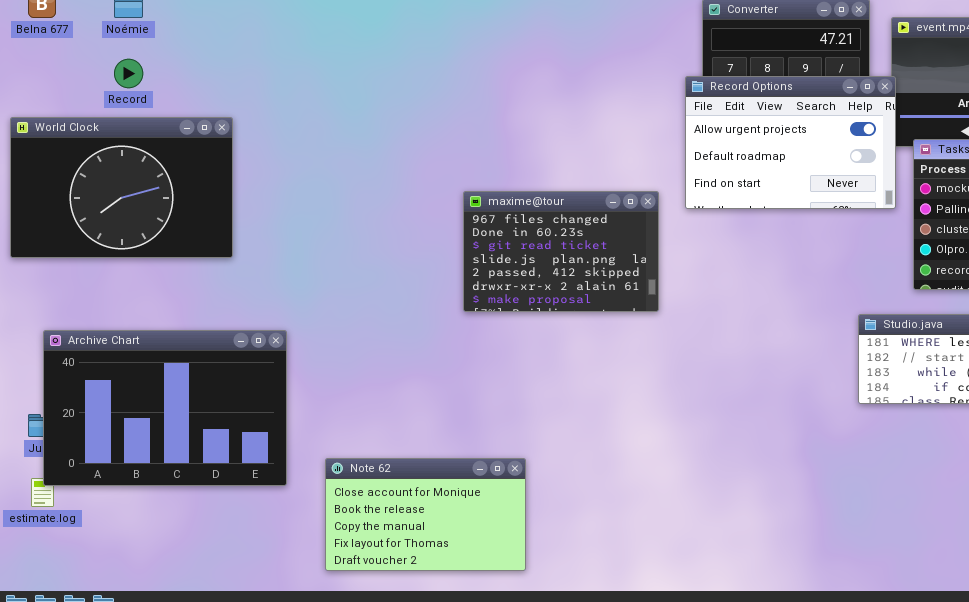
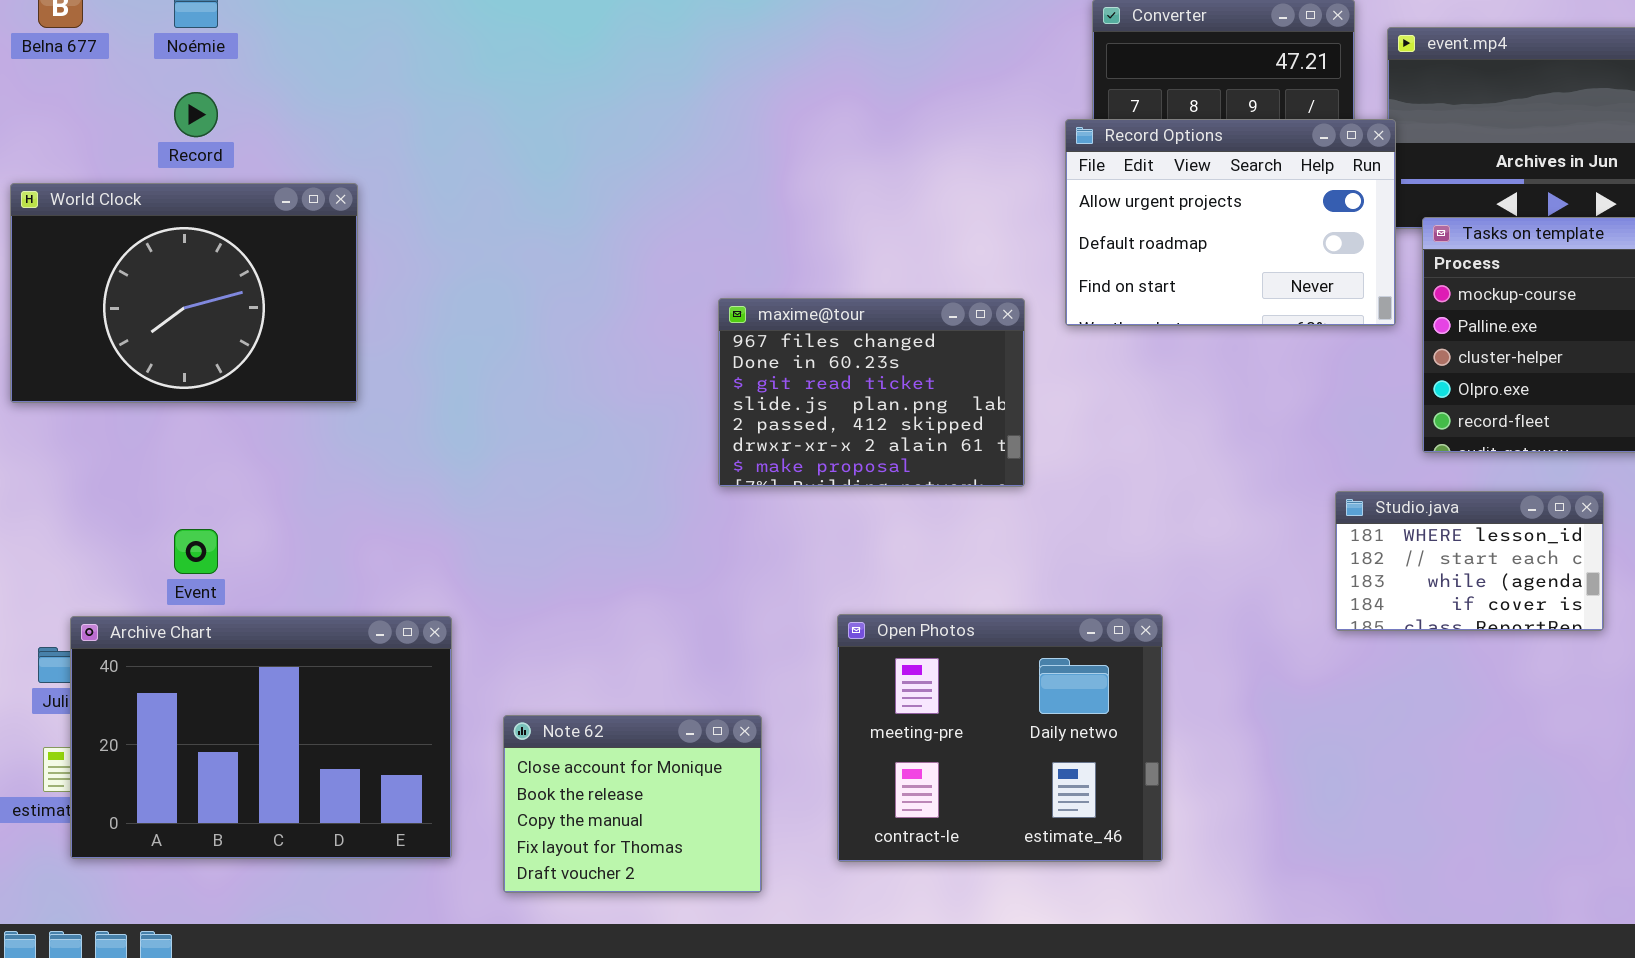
Archive Chart: [43,330,287,486] -> [70,616,452,859], moved
Open Photos: none -> [837,614,1163,862], opened
Note 62: [325,458,526,571] -> [503,715,762,893], resized

